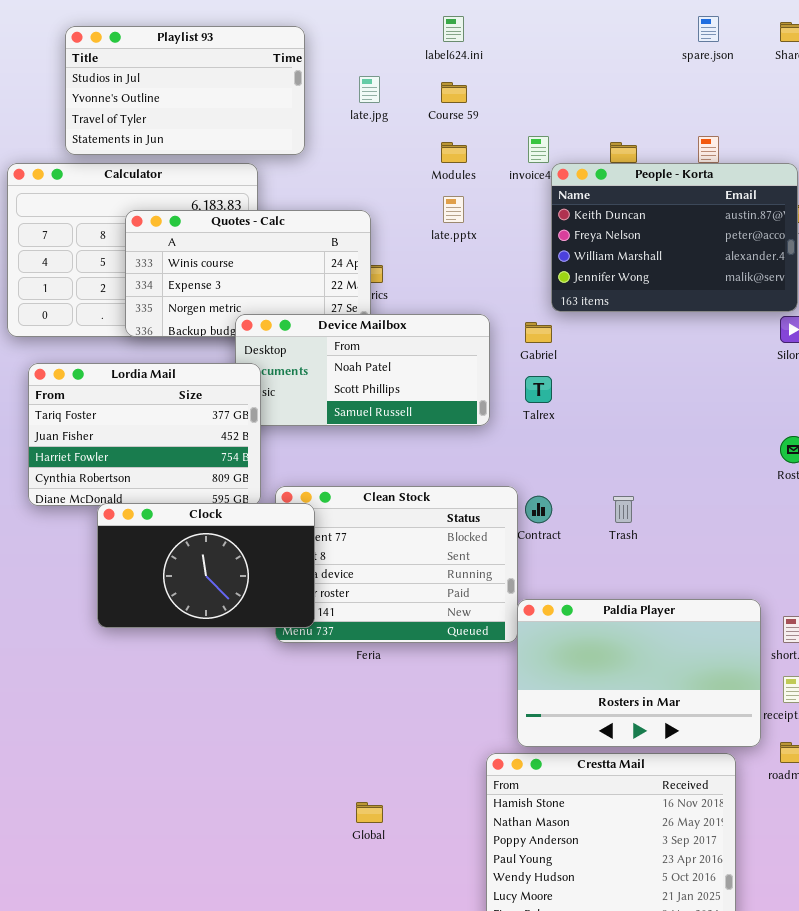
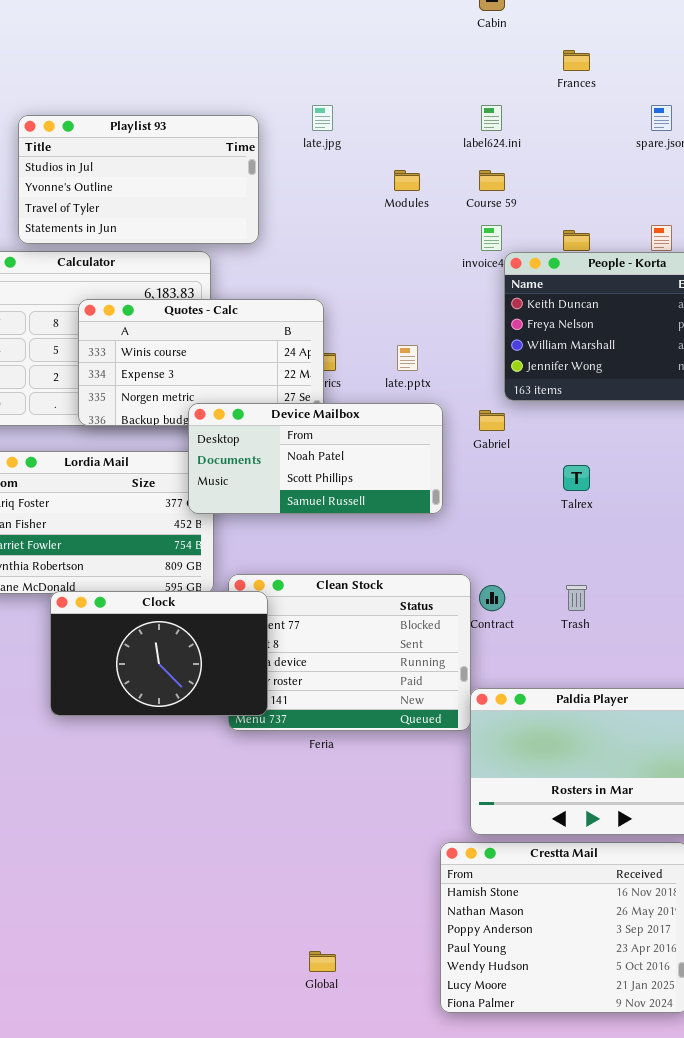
label624.ini: [443,16,464,42] -> [481,105,502,131], moved
late.jpg: [359,76,380,103] -> [312,105,333,131], moved
Course 59: [441,82,467,103] -> [479,170,505,191], moved
Modules: [441,142,467,163] -> [394,170,420,191], moved
late.pptx: [443,196,464,223] -> [397,345,418,371], moved
Device Mailbox: [235,314,490,426] -> [188,403,443,514], raised
Talrex: [525,376,552,403] -> [563,465,590,491], moved
Global: [356,802,383,823] -> [309,951,336,972], moved

